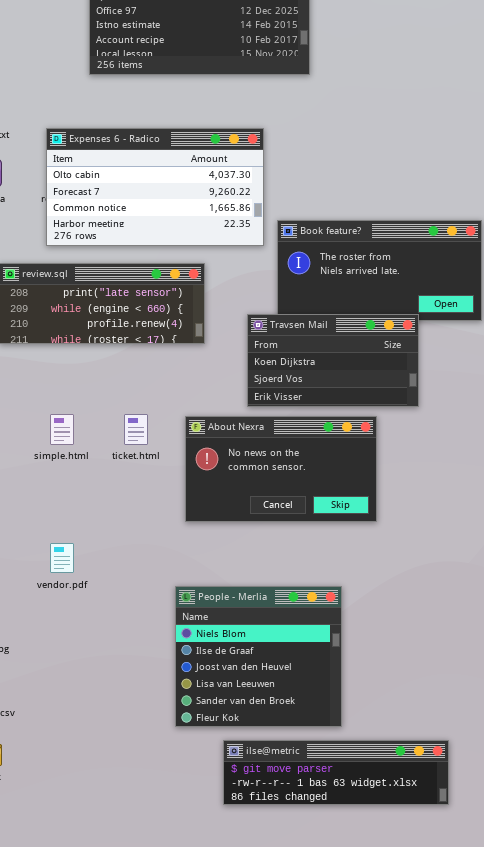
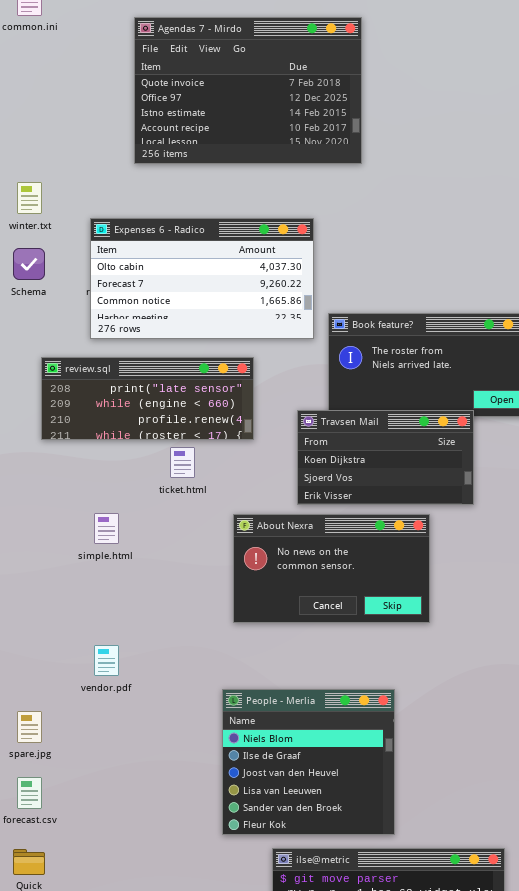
ticket.html: [124,414,148,445] -> [170,447,195,478], moved

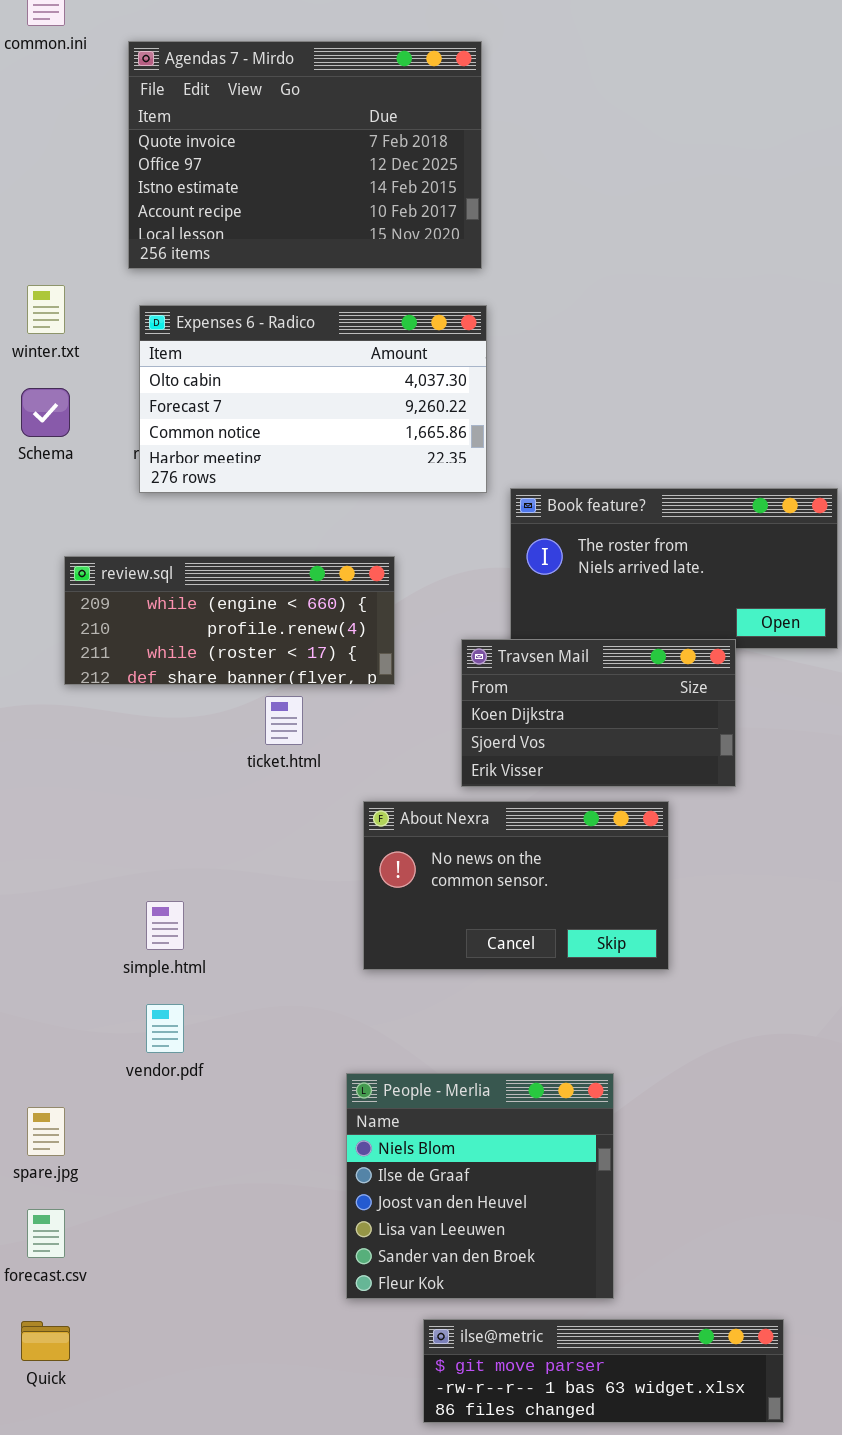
Agendas 7 - Mirdo: [134,17,362,164] -> [128,41,482,269], moved
Expenses 6 - Radico: [90,218,314,339] -> [139,305,487,493], moved
review.sql: [41,357,254,440] -> [64,556,395,685], scrolled down 1 row
simple.html: [94,513,119,544] -> [146,901,184,950], moved

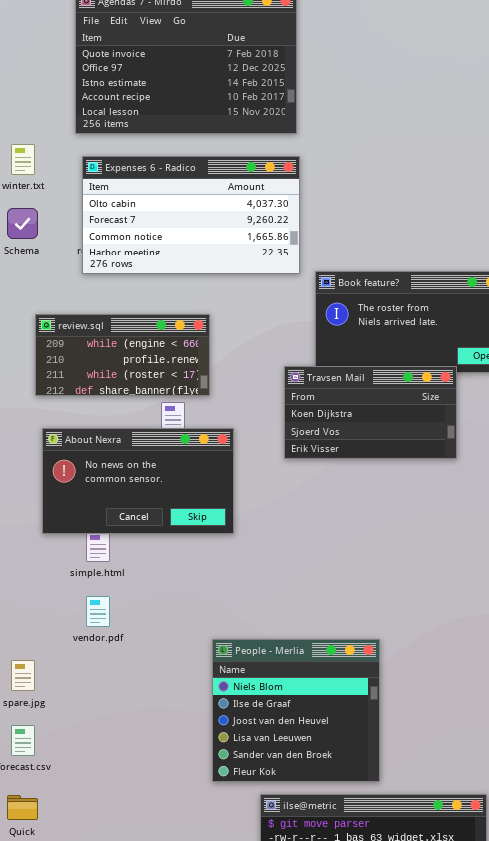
review.sql: [64,556,395,685] -> [35,314,210,396], resized
About Nexra: [363,801,669,970] -> [42,428,234,534], moved

